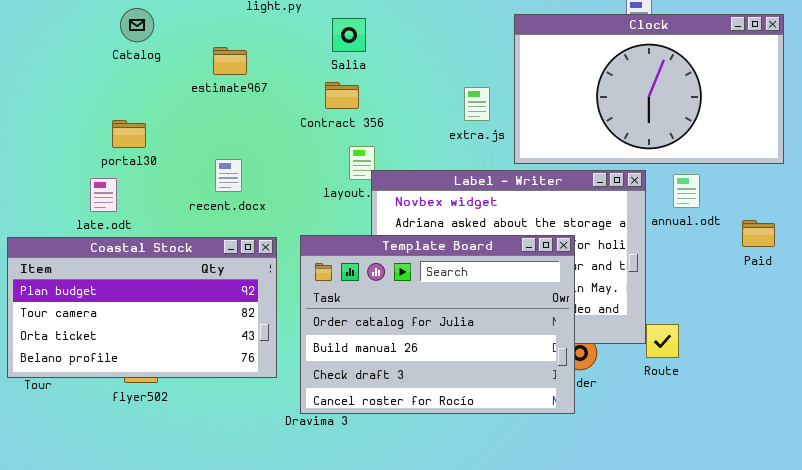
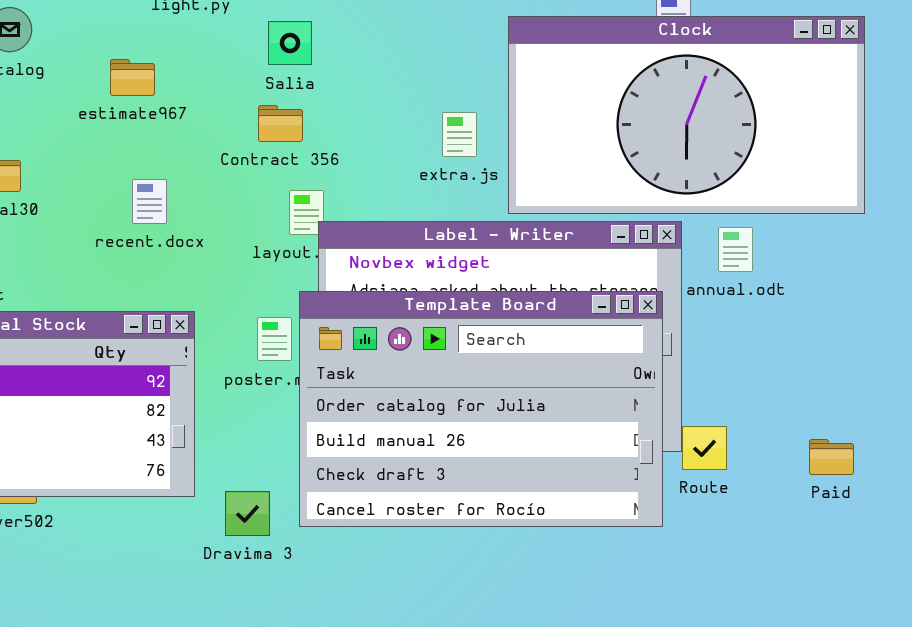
recent.docx: [215,159,242,192] -> [132,179,167,224], moved
Paid: [742,220,775,247] -> [809,439,854,475], moved
Template Board: [300,235,575,414] -> [299,291,663,527], moved

